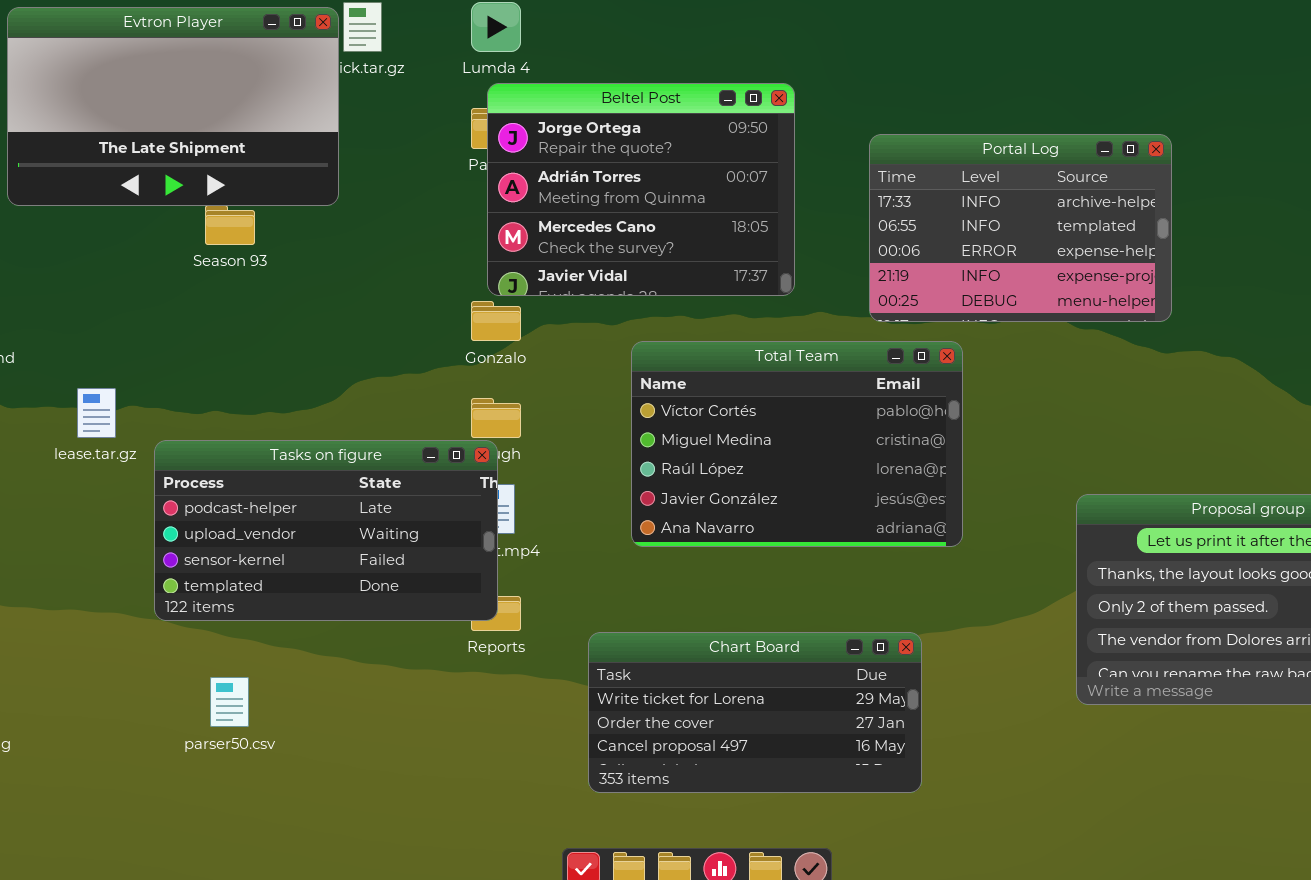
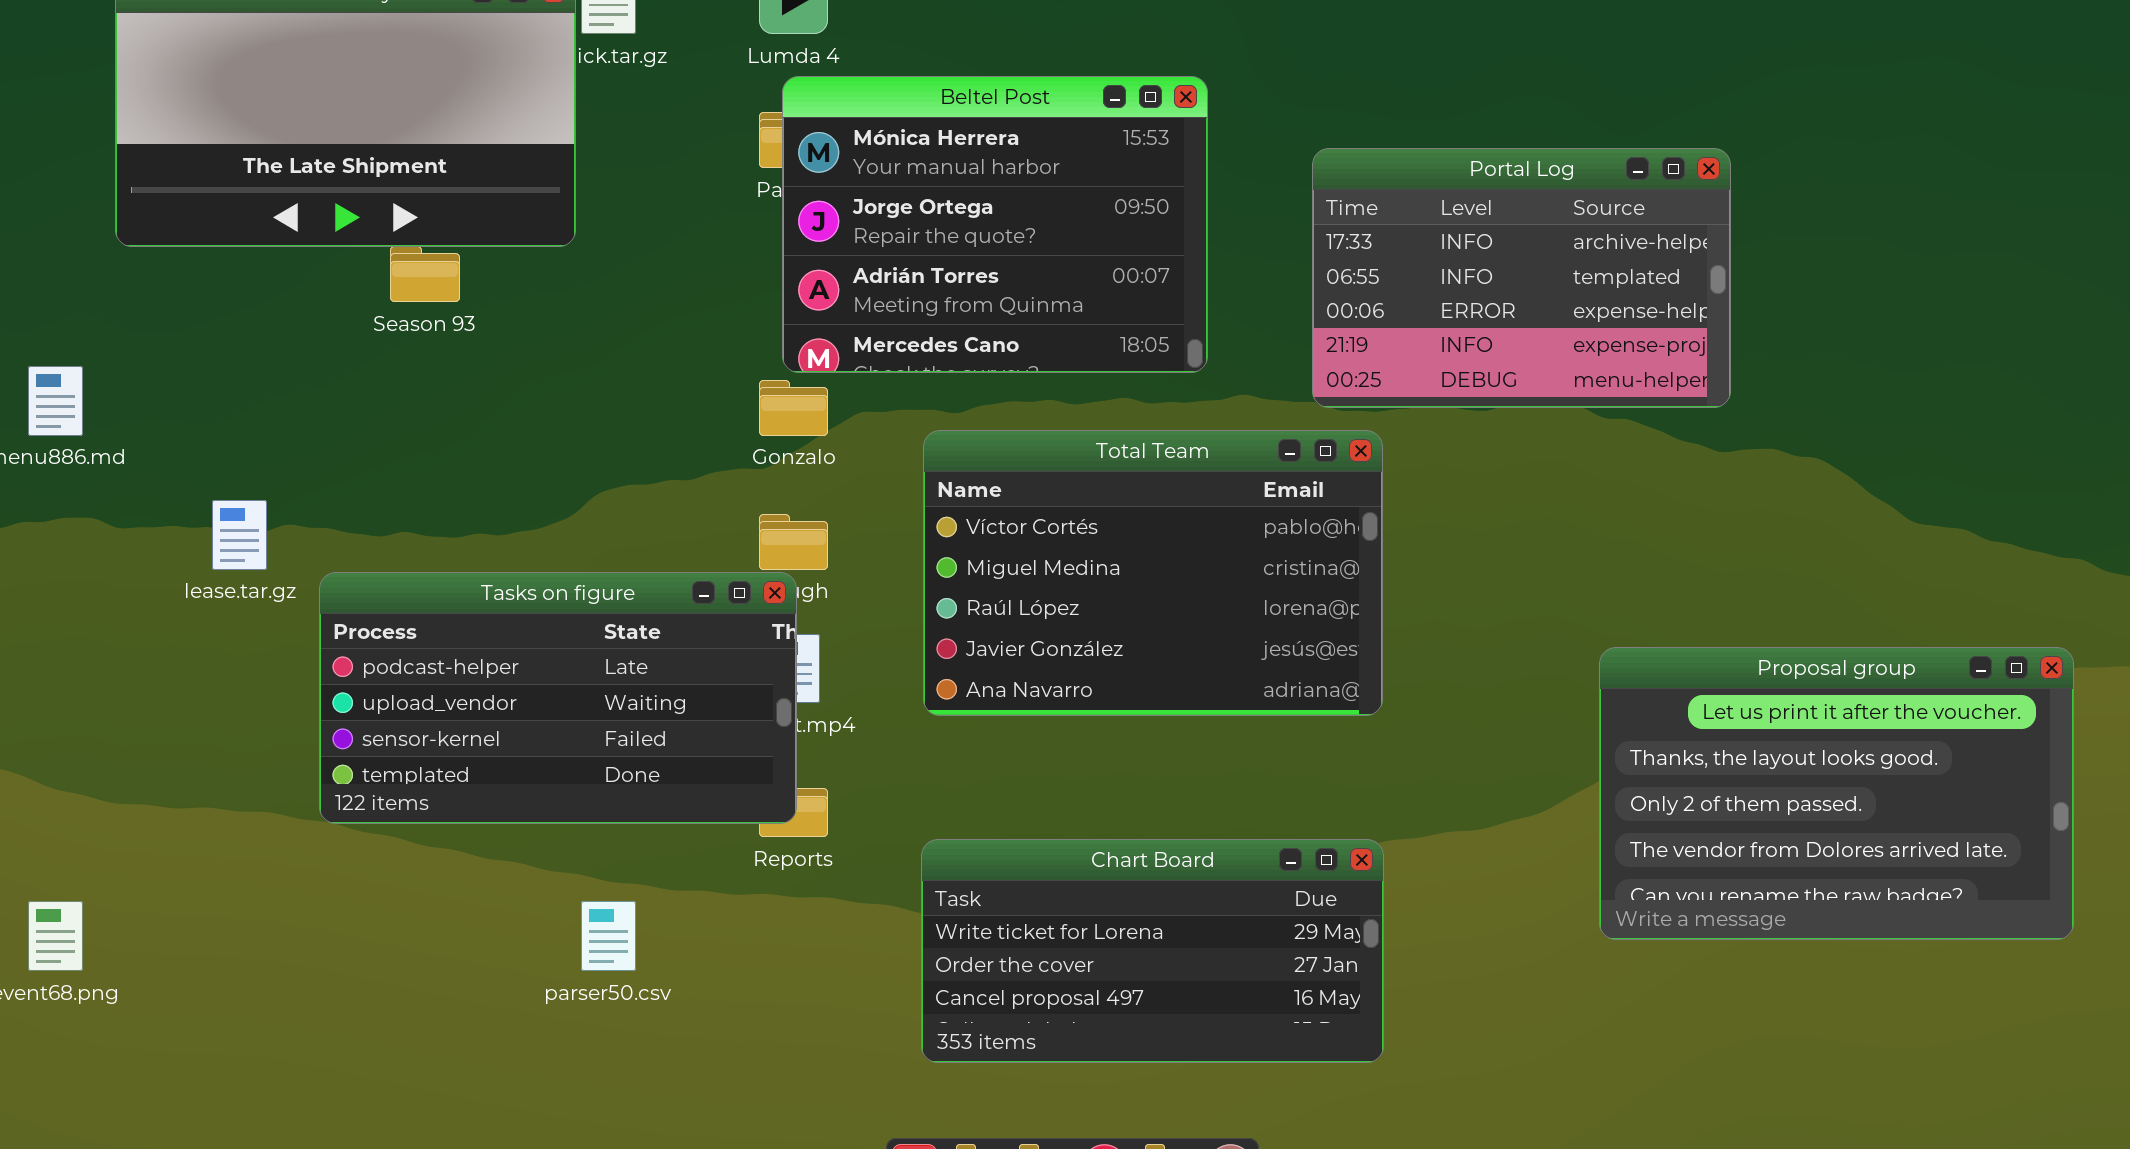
Beltel Post: [487,83,795,296] -> [782,76,1208,373], scrolled up 1 row
Total Team: [631,341,963,547] -> [923,430,1383,716], moved
parser50.csv: [210,677,249,727] -> [581,901,636,971], moved

